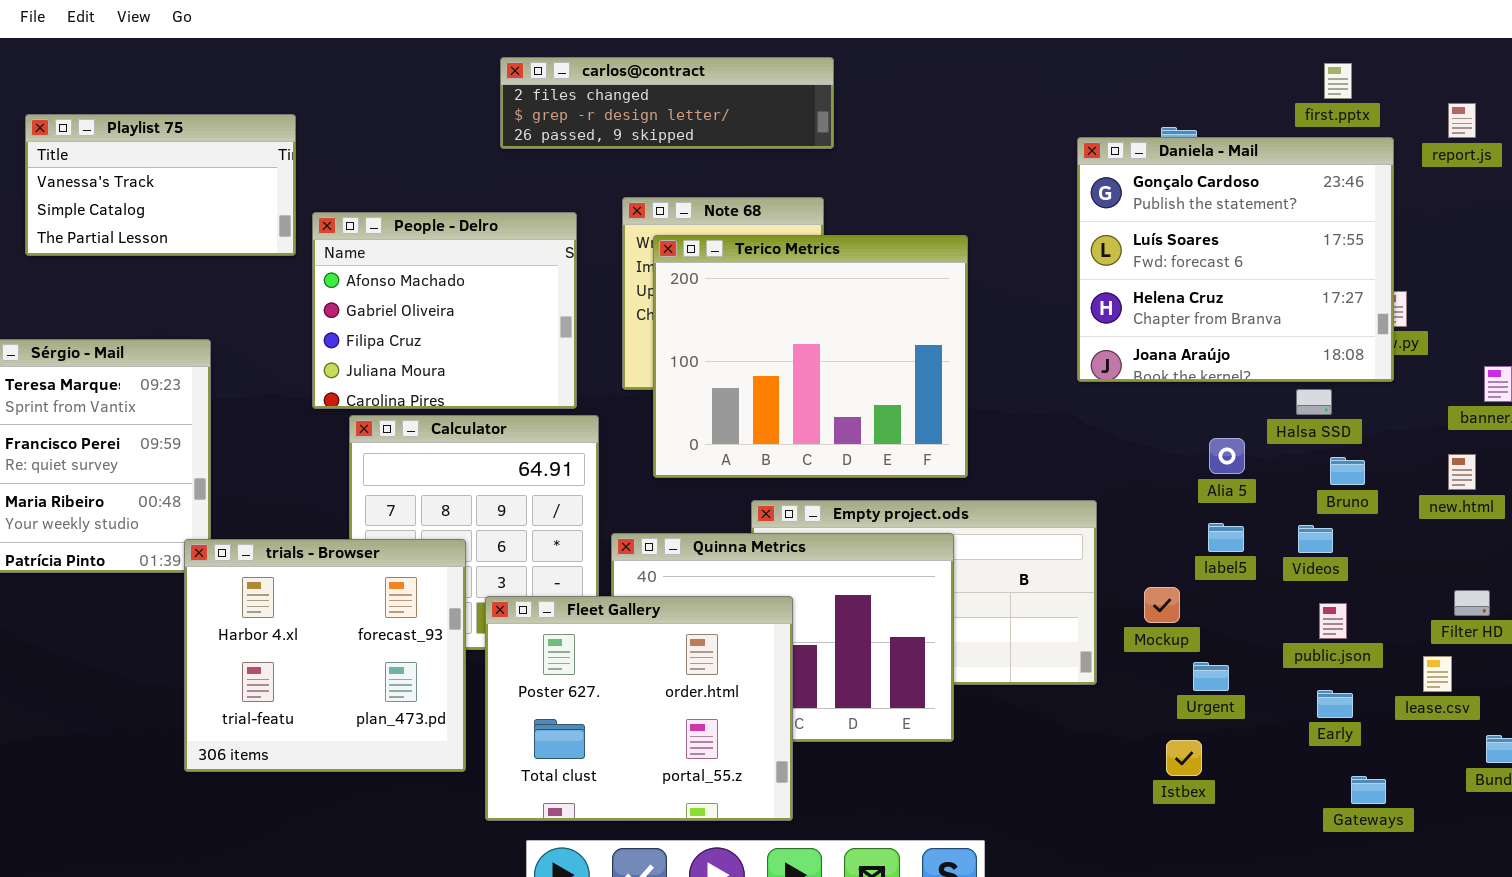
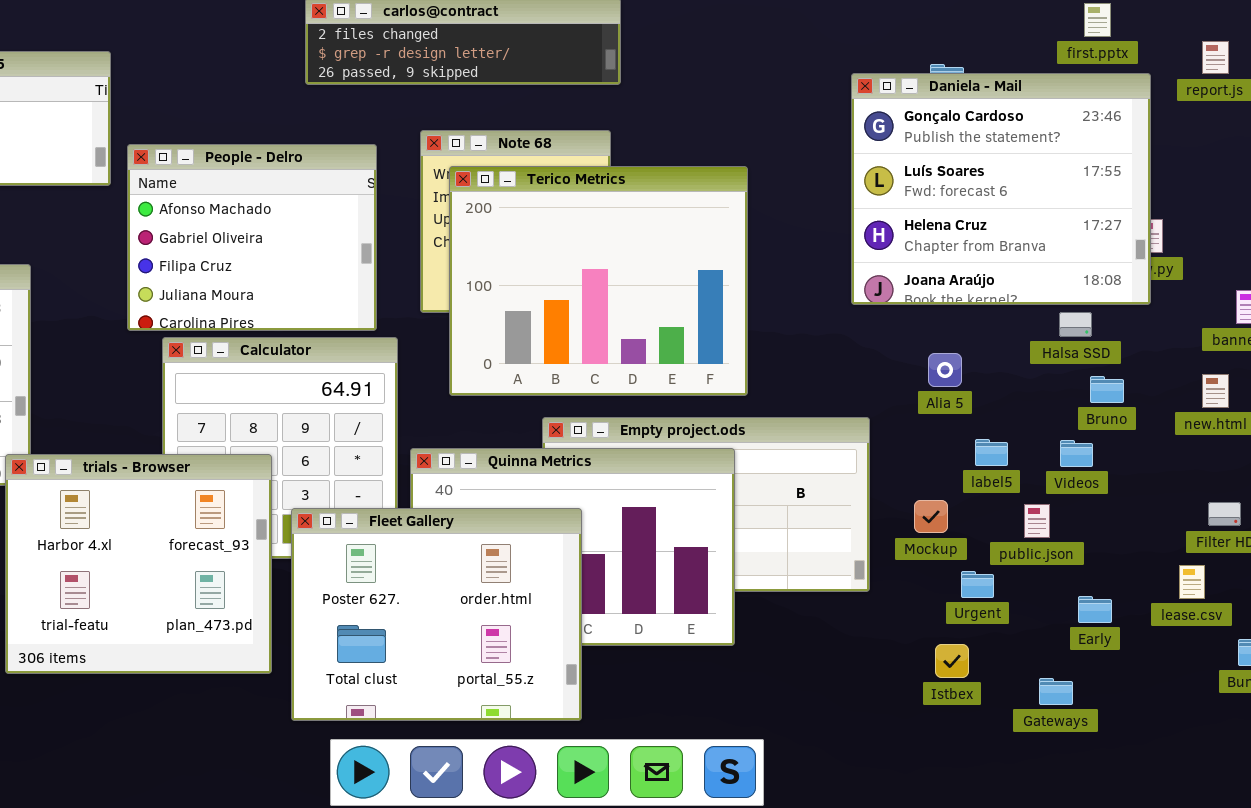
Alia 5: [1209,438,1245,474] -> [928,353,962,387], moved
public.json: [1319,603,1347,639] -> [1024,504,1050,538], moved
Gateways: [1351,776,1386,804] -> [1039,678,1073,705], moved

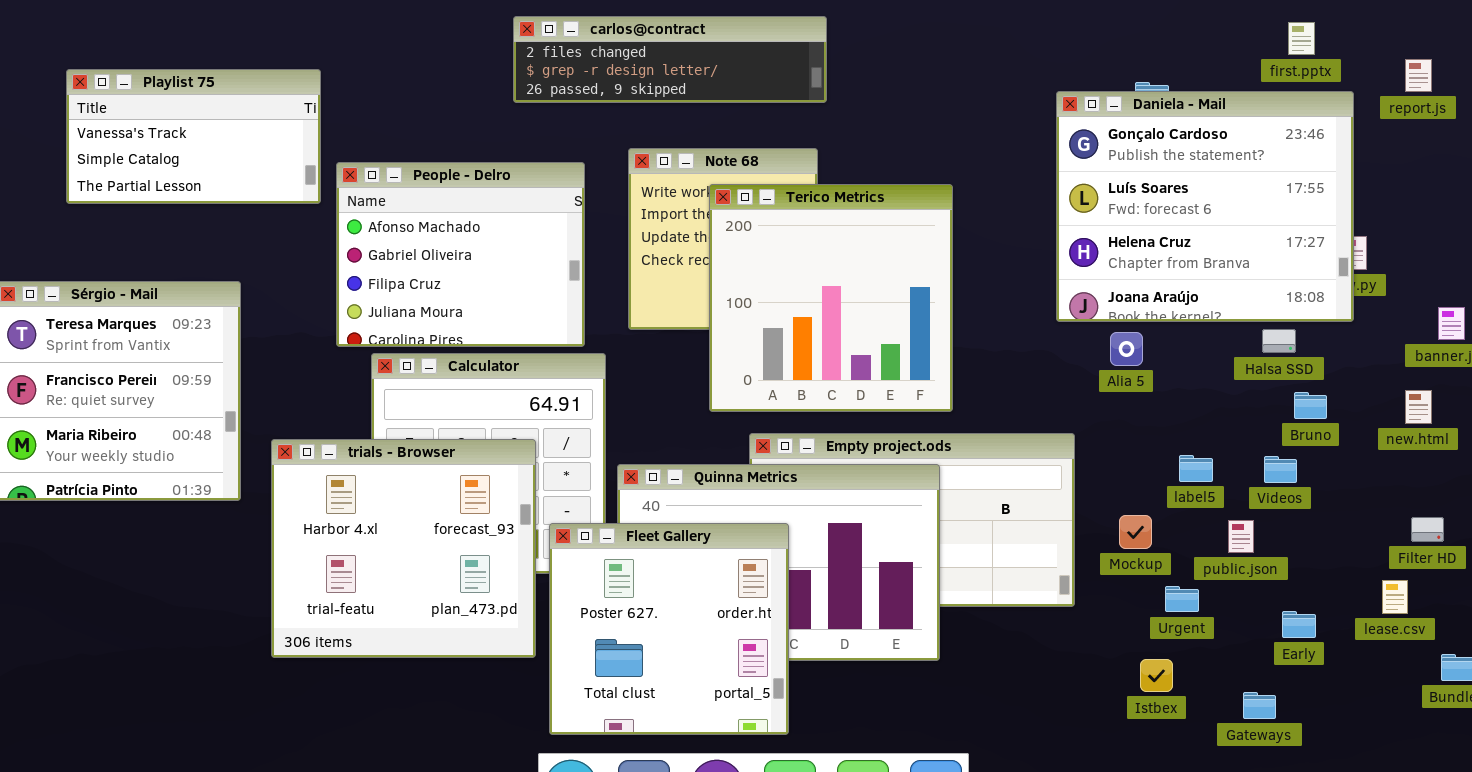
Terico Metrics: [449,166,748,396] -> [709,184,953,412], resized
Alia 5: [928,353,962,387] -> [1110,332,1143,366], moved
trials - Browser: [5,454,272,674] -> [271,439,536,658], moved
Fleet Gallery: [291,508,582,721] -> [549,523,789,735], resized

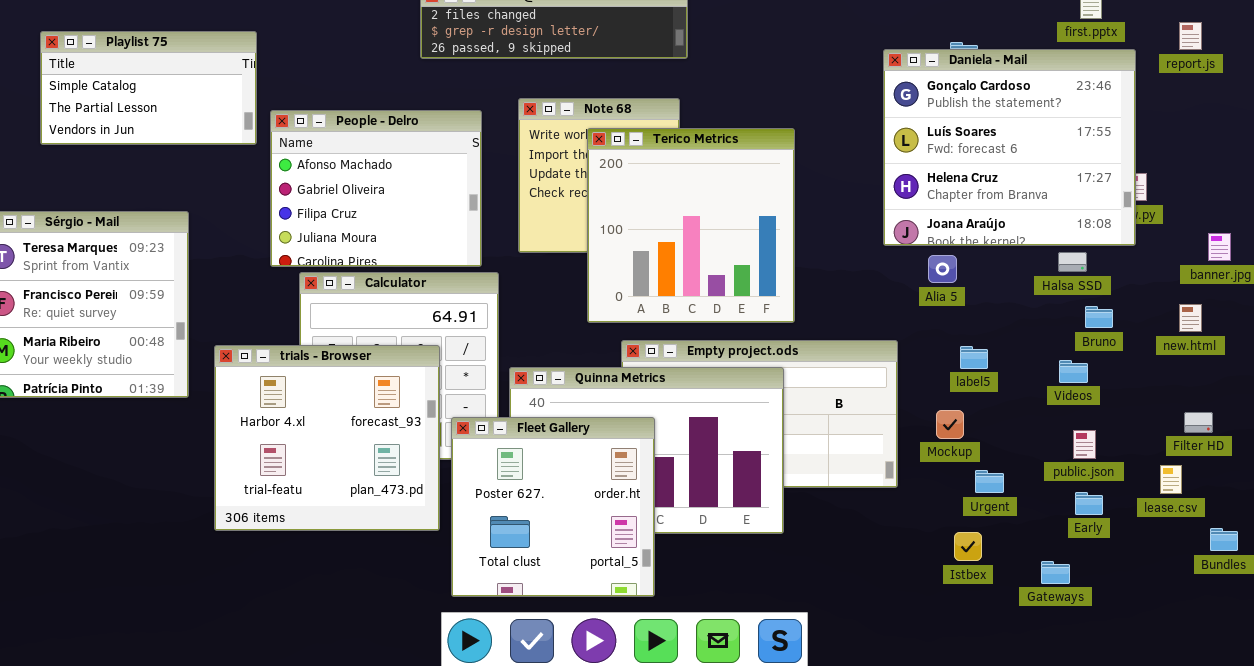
Playlist 75: [66,69,321,204] -> [40,31,257,145], scrolled down 1 row
label5: [1179,455,1213,482] -> [960,346,988,369], moved
public.json: [1228,520,1254,553] -> [1073,430,1096,459], moved

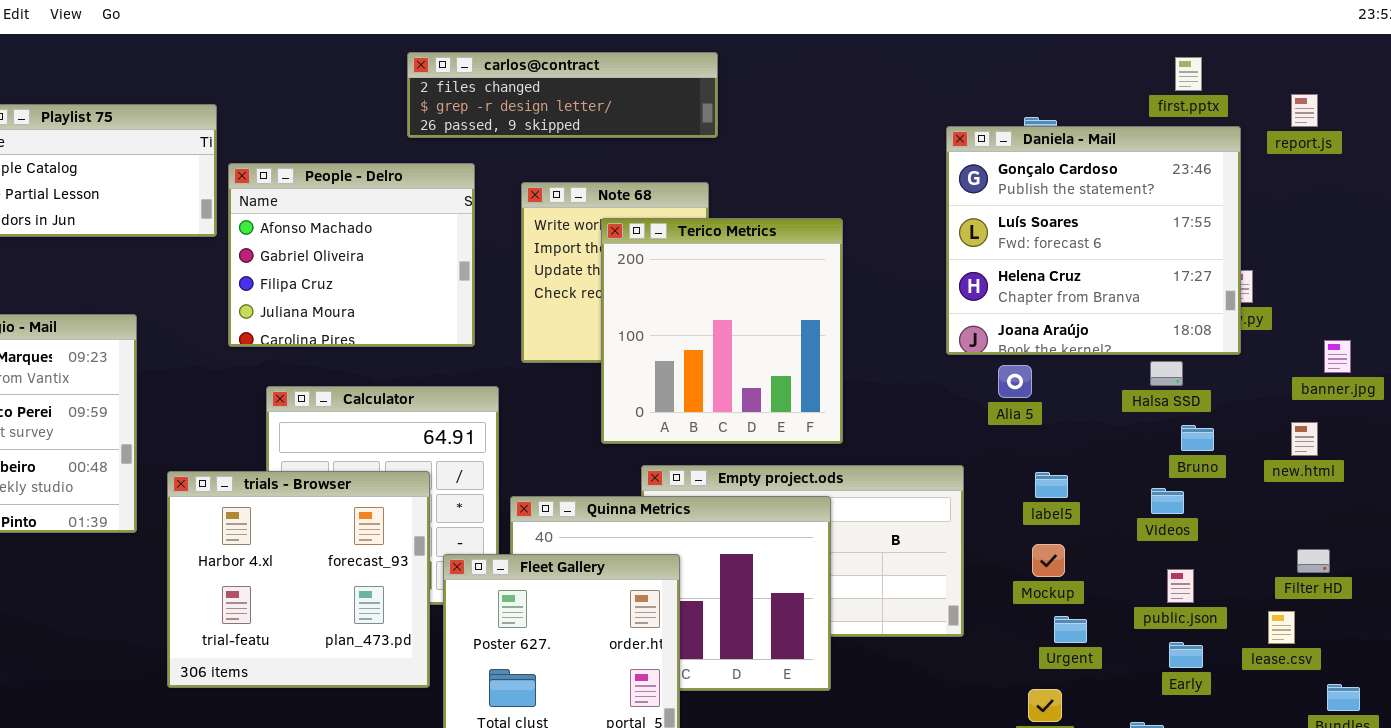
People - Delro: [270,110,482,267] -> [228,163,475,347], moved
Mockup: [936,410,964,439] -> [1032,544,1065,577], moved

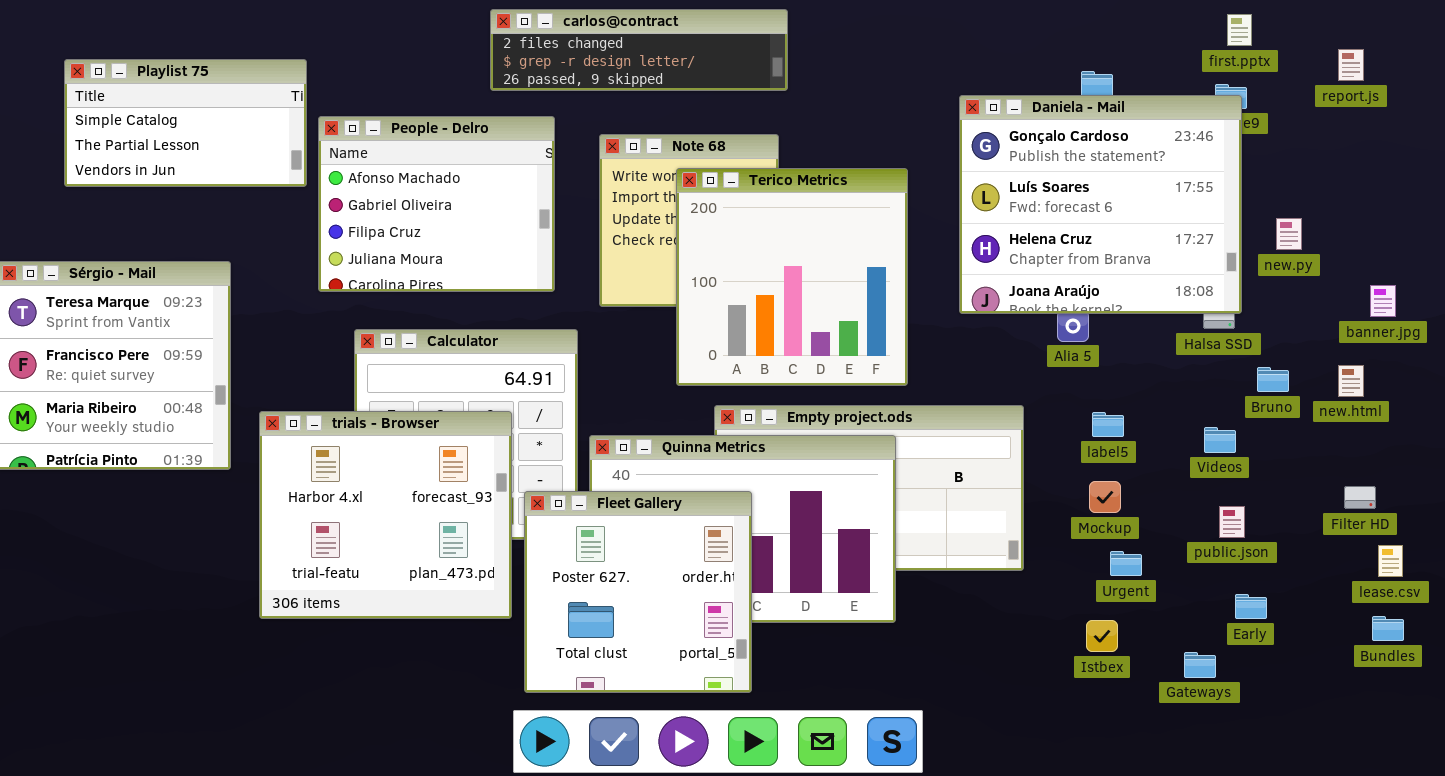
Daniela - Mail: [946,126,1241,355] -> [959,95,1242,314], moved
Bruno: [1181,425,1214,451] -> [1257,367,1289,392], moved
lease.csv: [1268,611,1295,644] -> [1378,545,1403,577], moved
Early: [1169,642,1203,668] -> [1235,594,1267,619], moved

